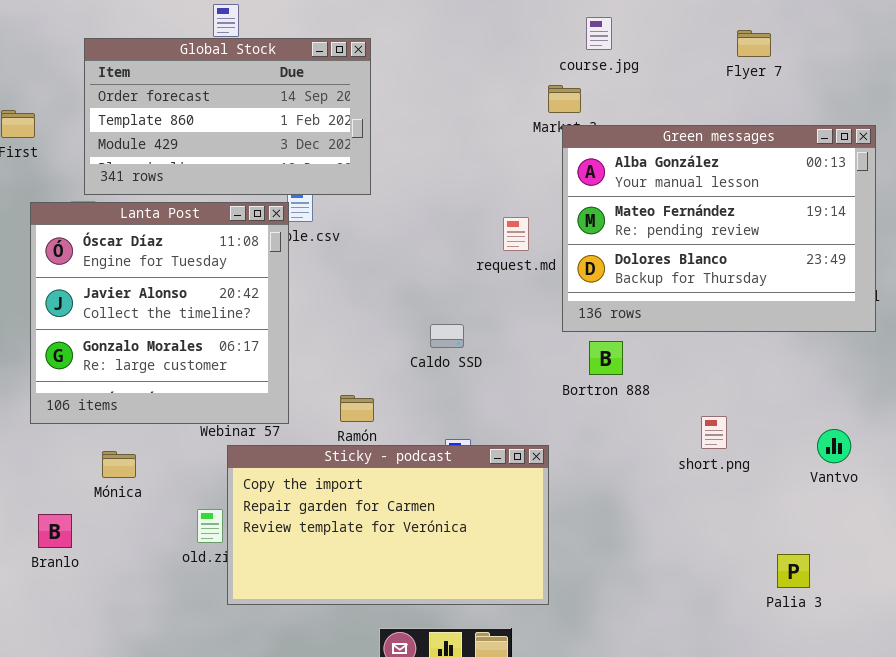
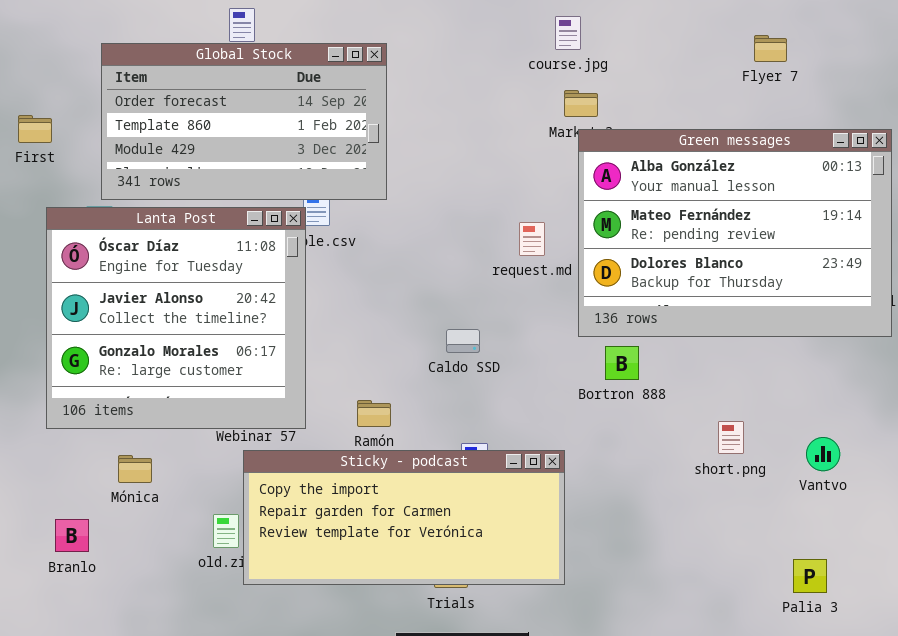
course.jpg: [586,17,612,50] -> [555,16,581,50], moved
Vantvo: [817,429,851,463] -> [806,437,840,471], moved
Sticky - podcast: [227,445,549,605] -> [243,450,565,585], resized

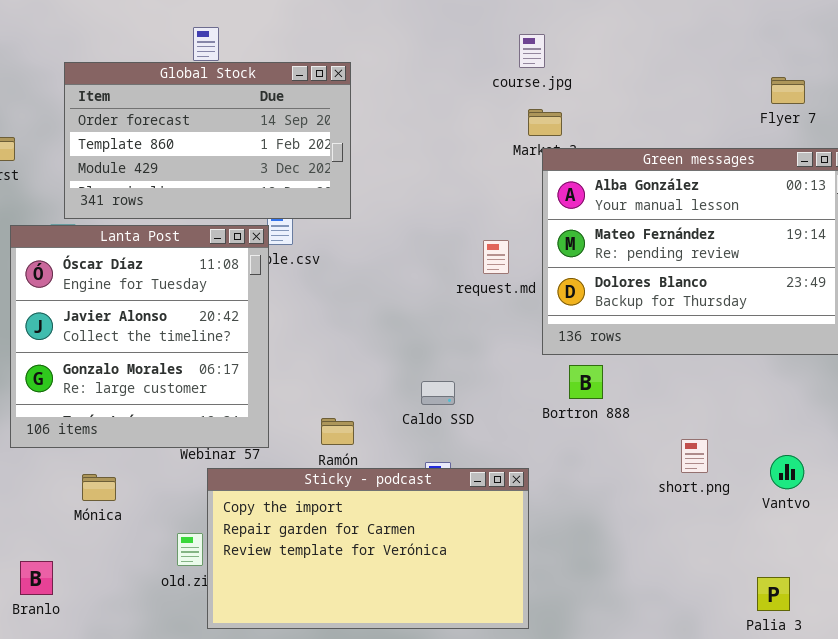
Flyer 7: [754,35,787,62] -> [771,77,805,104], moved
Caldo SSD: [446,329,480,353] -> [421,381,455,405], moved
Sticky - podcast: [243,450,565,585] -> [207,468,529,629], resized
Branlo: [55,519,89,552] -> [20,561,53,595], moved

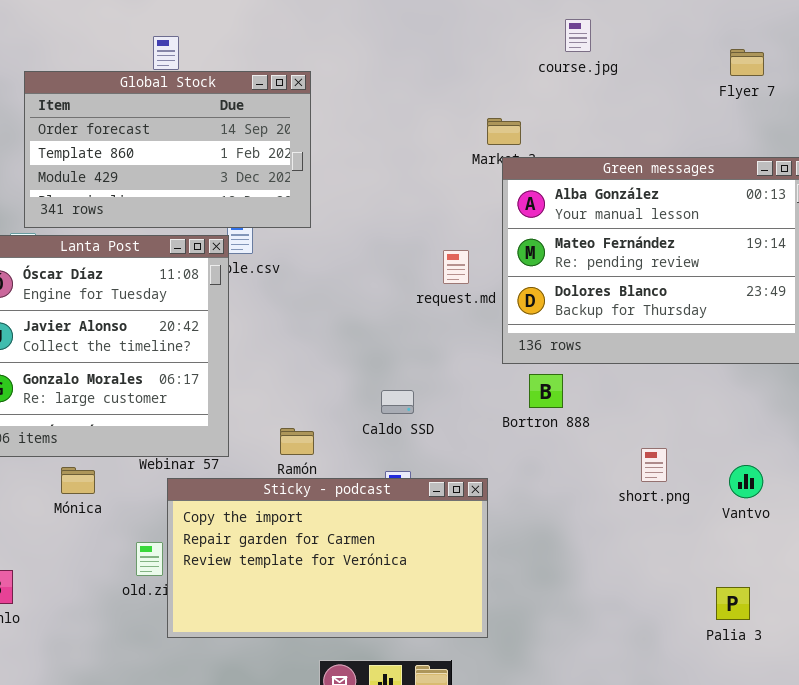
course.jpg: [519,34,545,68] -> [565,19,591,52], moved
Flyer 7: [771,77,805,104] -> [730,49,764,76], moved
Mónica: [82,474,116,501] -> [61,467,95,494], moved

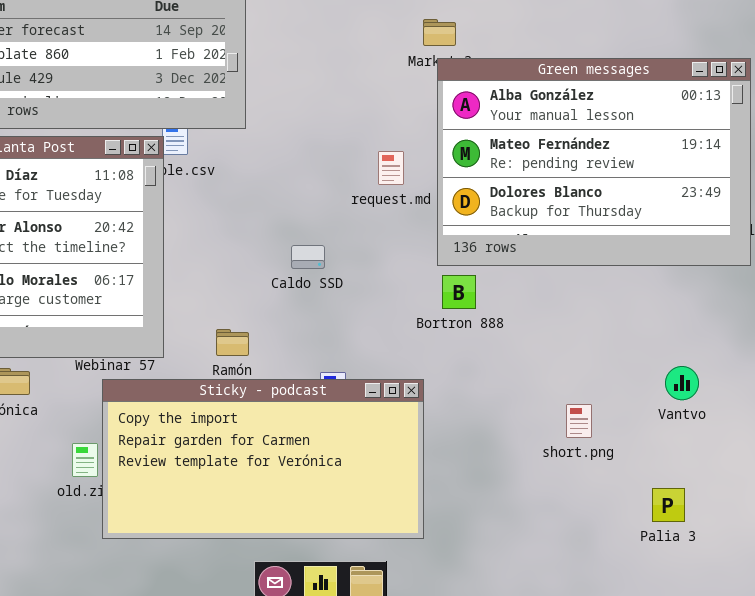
Bortron 888: [529,374,563,408] -> [442,275,476,309], moved
Caldo SSD: [381,390,414,414] -> [291,245,325,269], moved
short.png: [641,448,667,482] -> [566,404,592,438], moved

